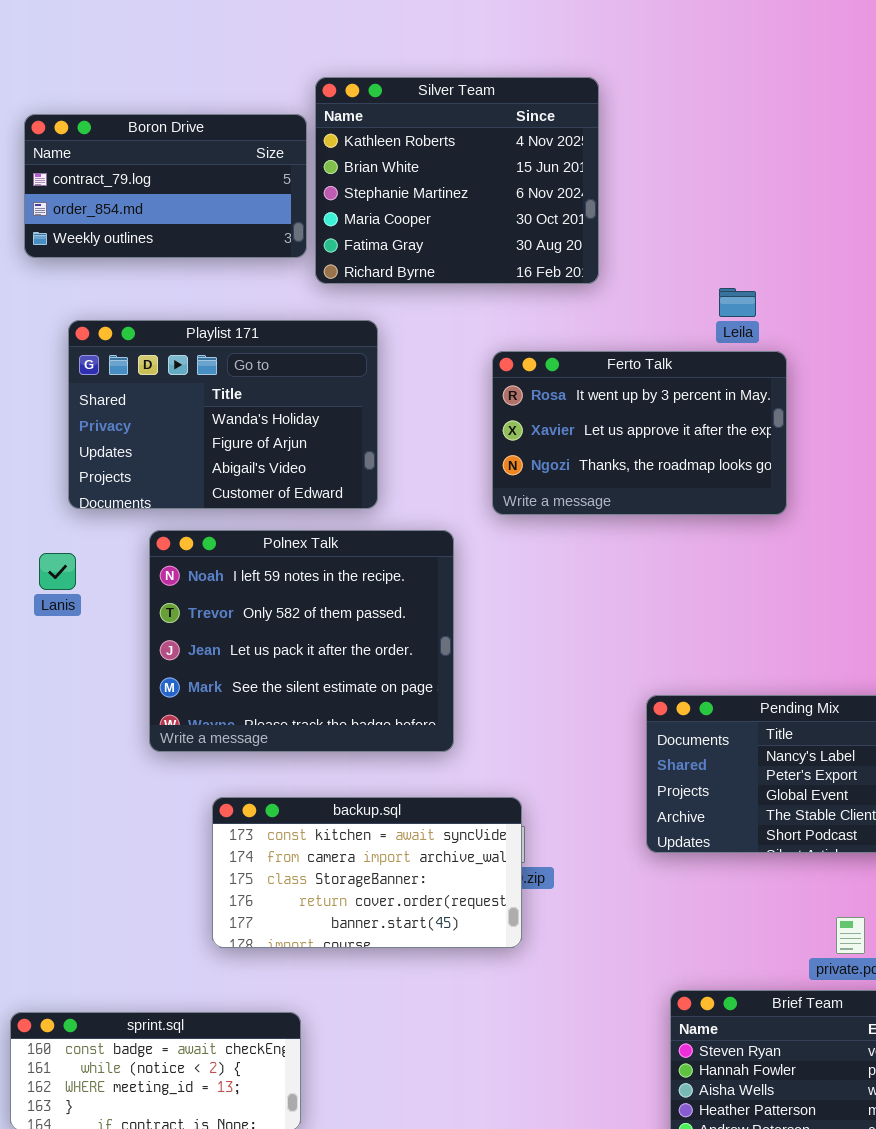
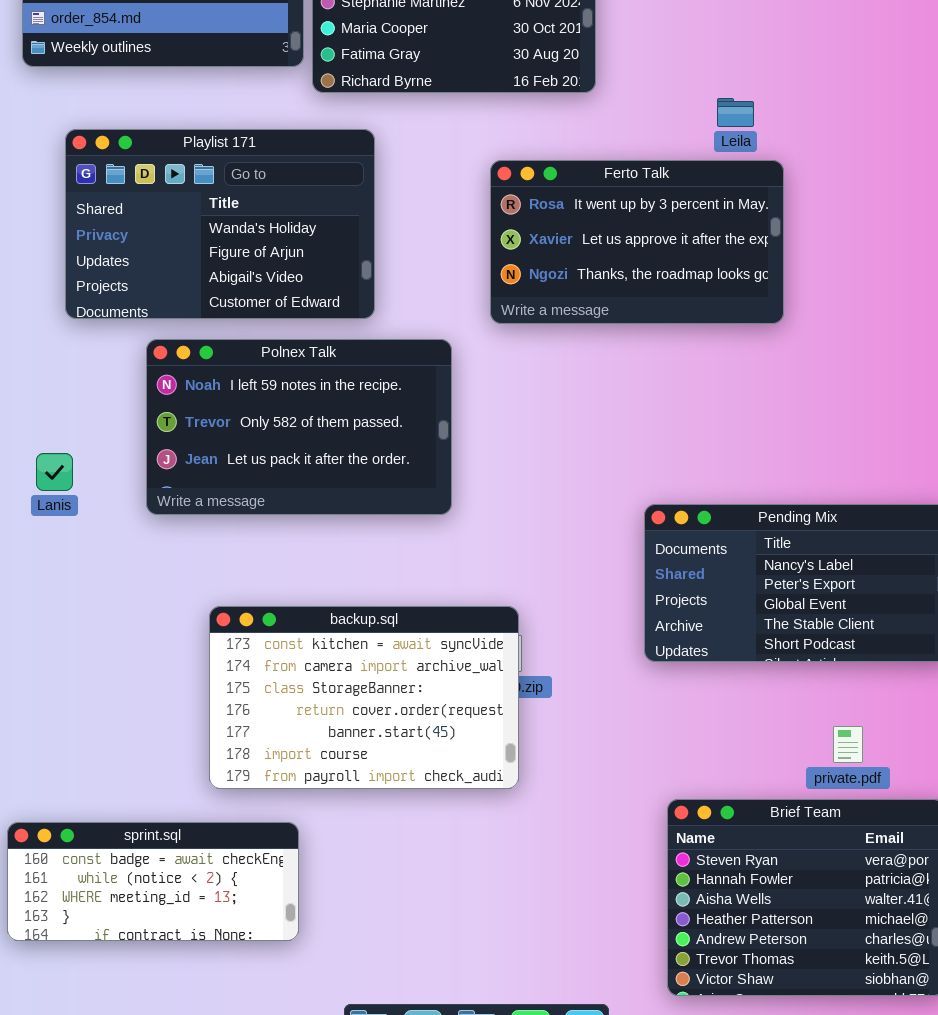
Polnex Talk: [149,530,454,752] -> [146,339,452,515], resized
Lanis: [39,553,76,590] -> [36,453,73,491], moved
backup.sql: [212,797,522,948] -> [209,606,519,789], resized

